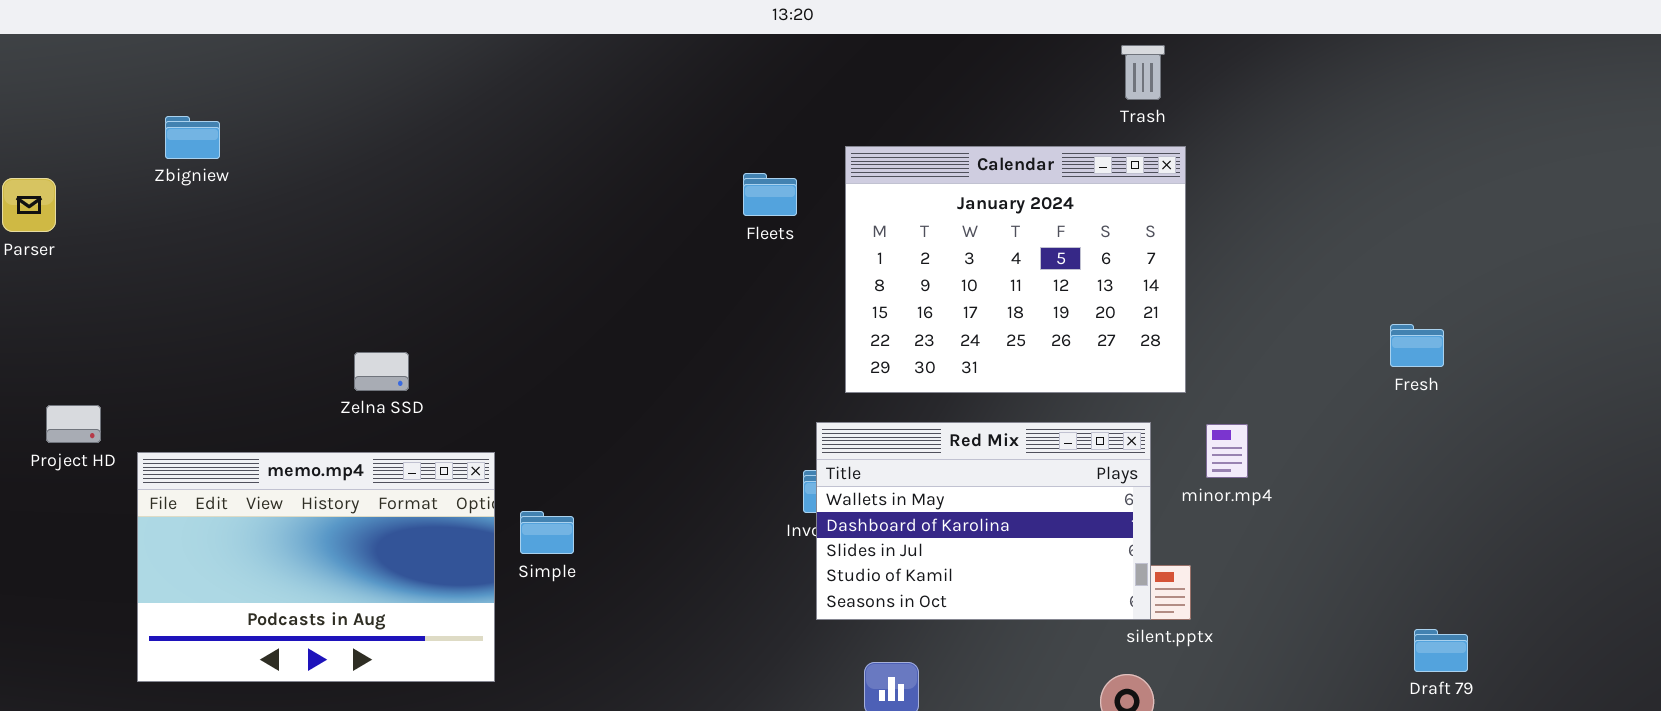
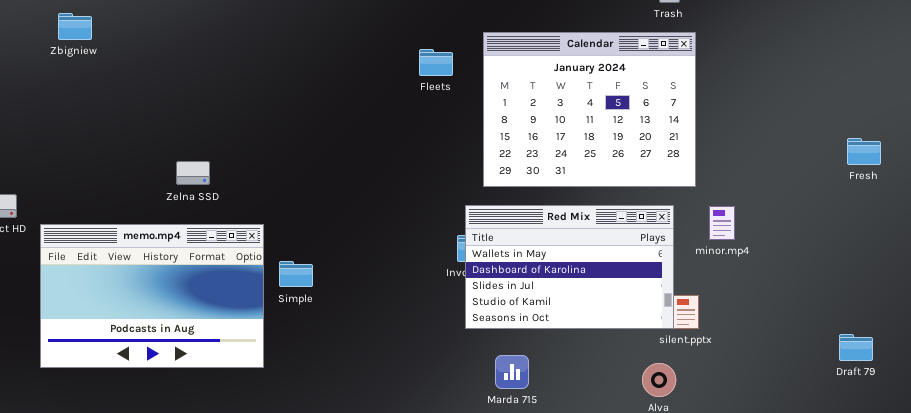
Fresh: [1390,324,1444,367] -> [847,138,881,165], moved

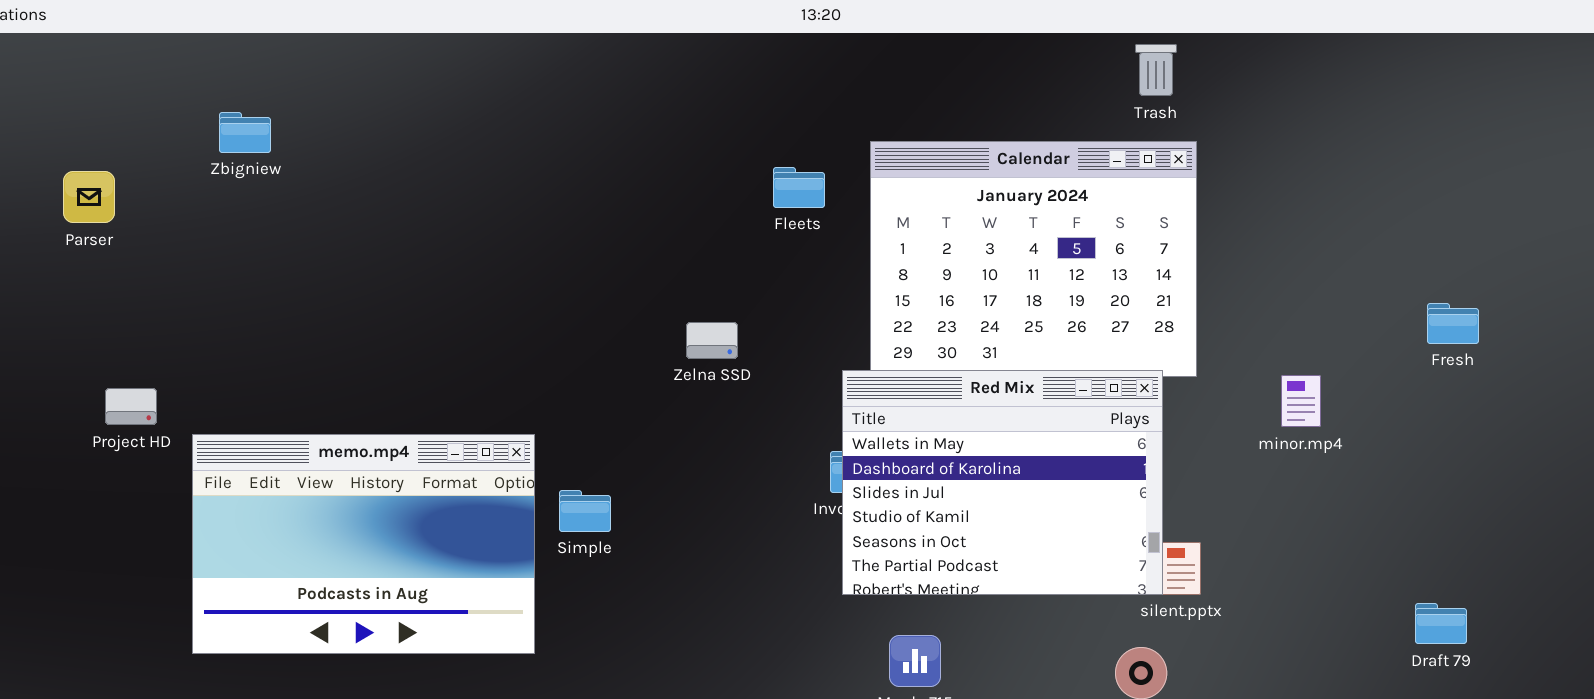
Zelna SSD: [176,161,210,185] -> [686,322,738,359], moved
Red Mix: [465,205,674,329] -> [842,370,1163,595], resized
minor.mp4: [709,206,735,240] -> [1281,375,1321,427], moved

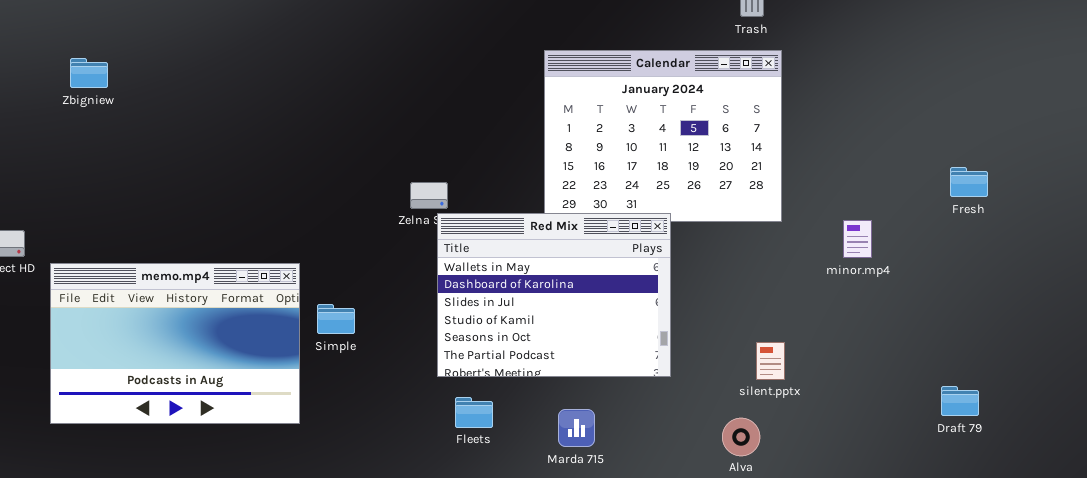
Zbigniew: [219,112,271,153] -> [70,58,108,88], moved
Fleets: [773,167,825,208] -> [455,397,493,428], moved
Red Mix: [842,370,1163,595] -> [437,213,671,377], moved

